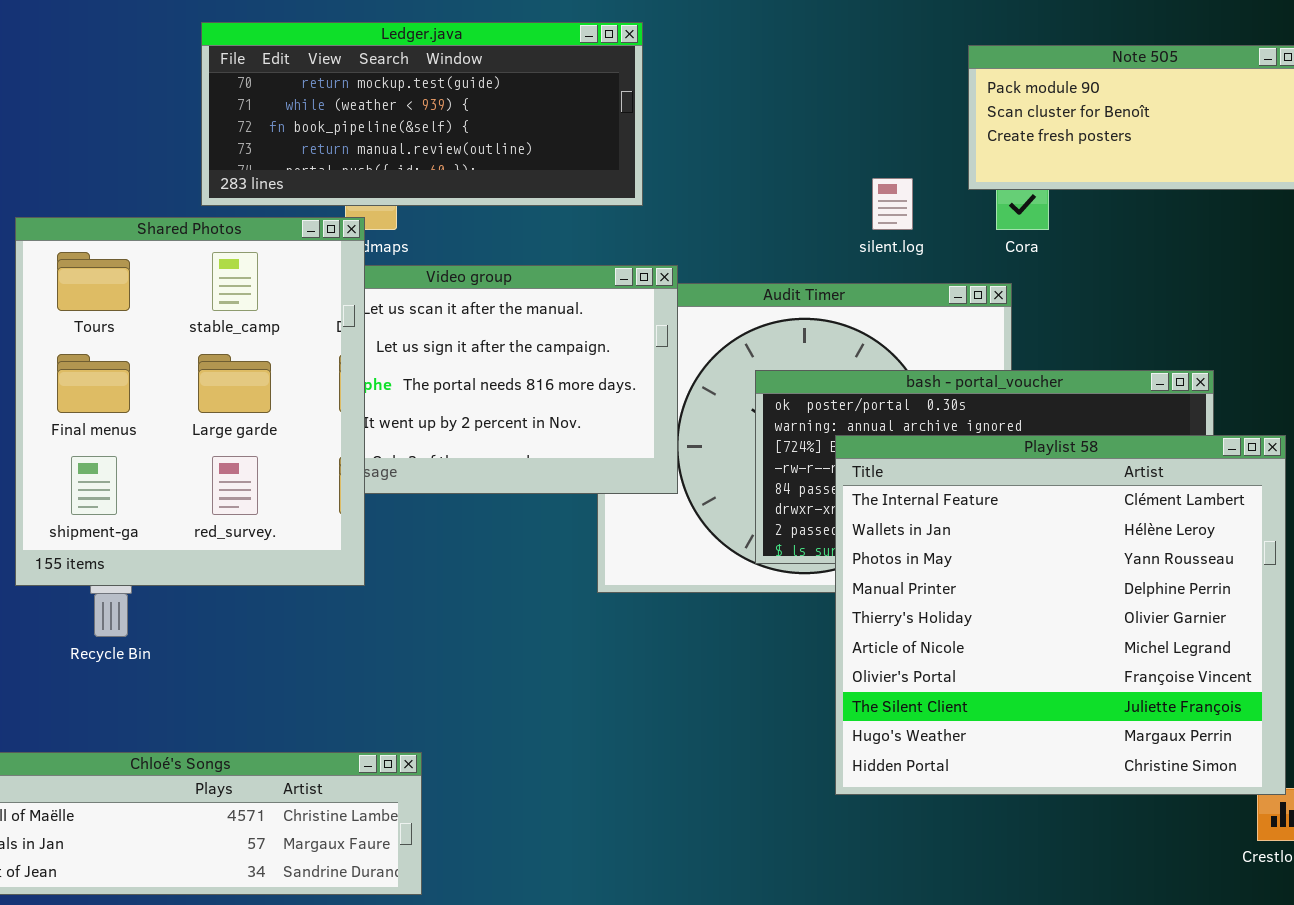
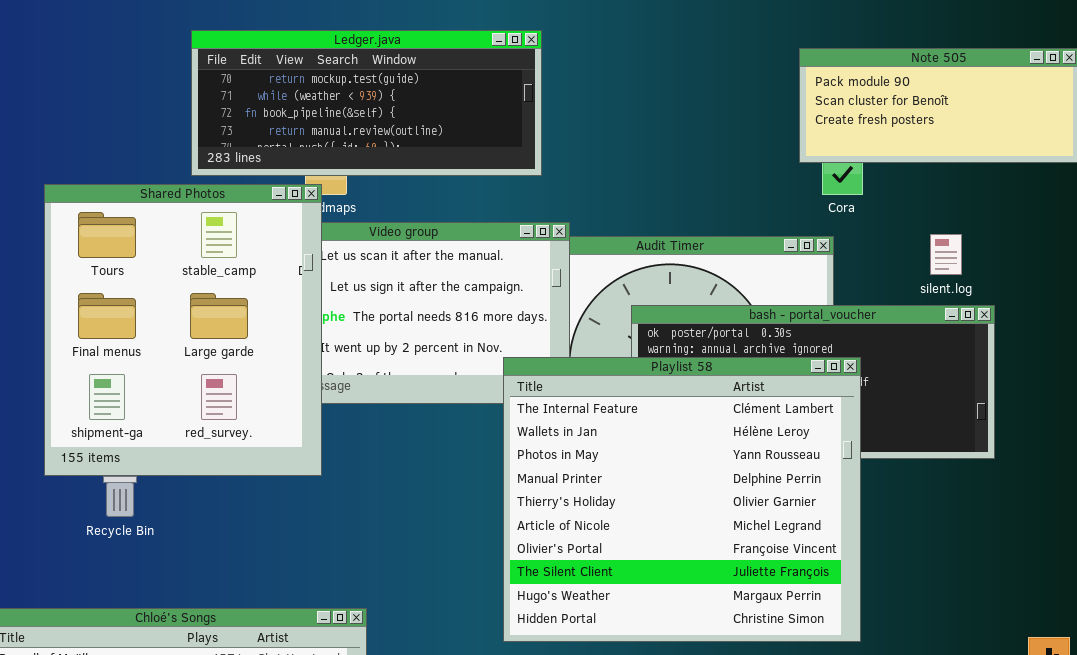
silent.log: [872,178,913,230] -> [930,234,962,275], moved
Playlist 58: [835,435,1286,795] -> [503,357,861,642], moved

